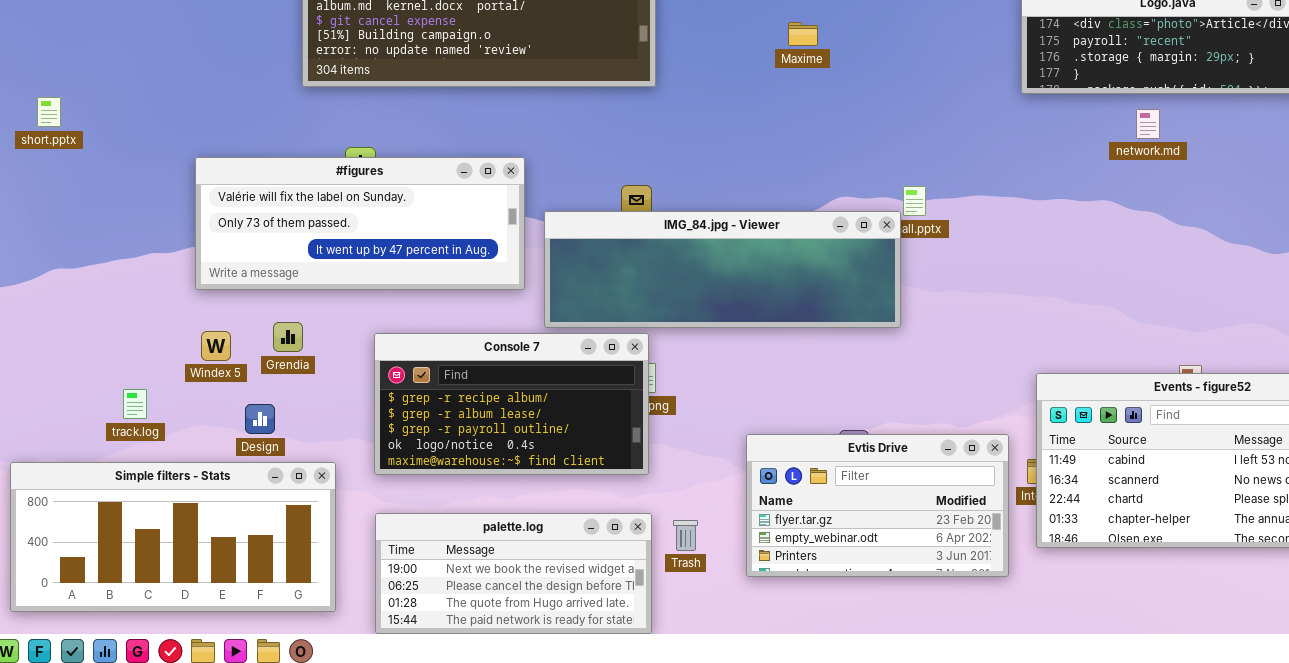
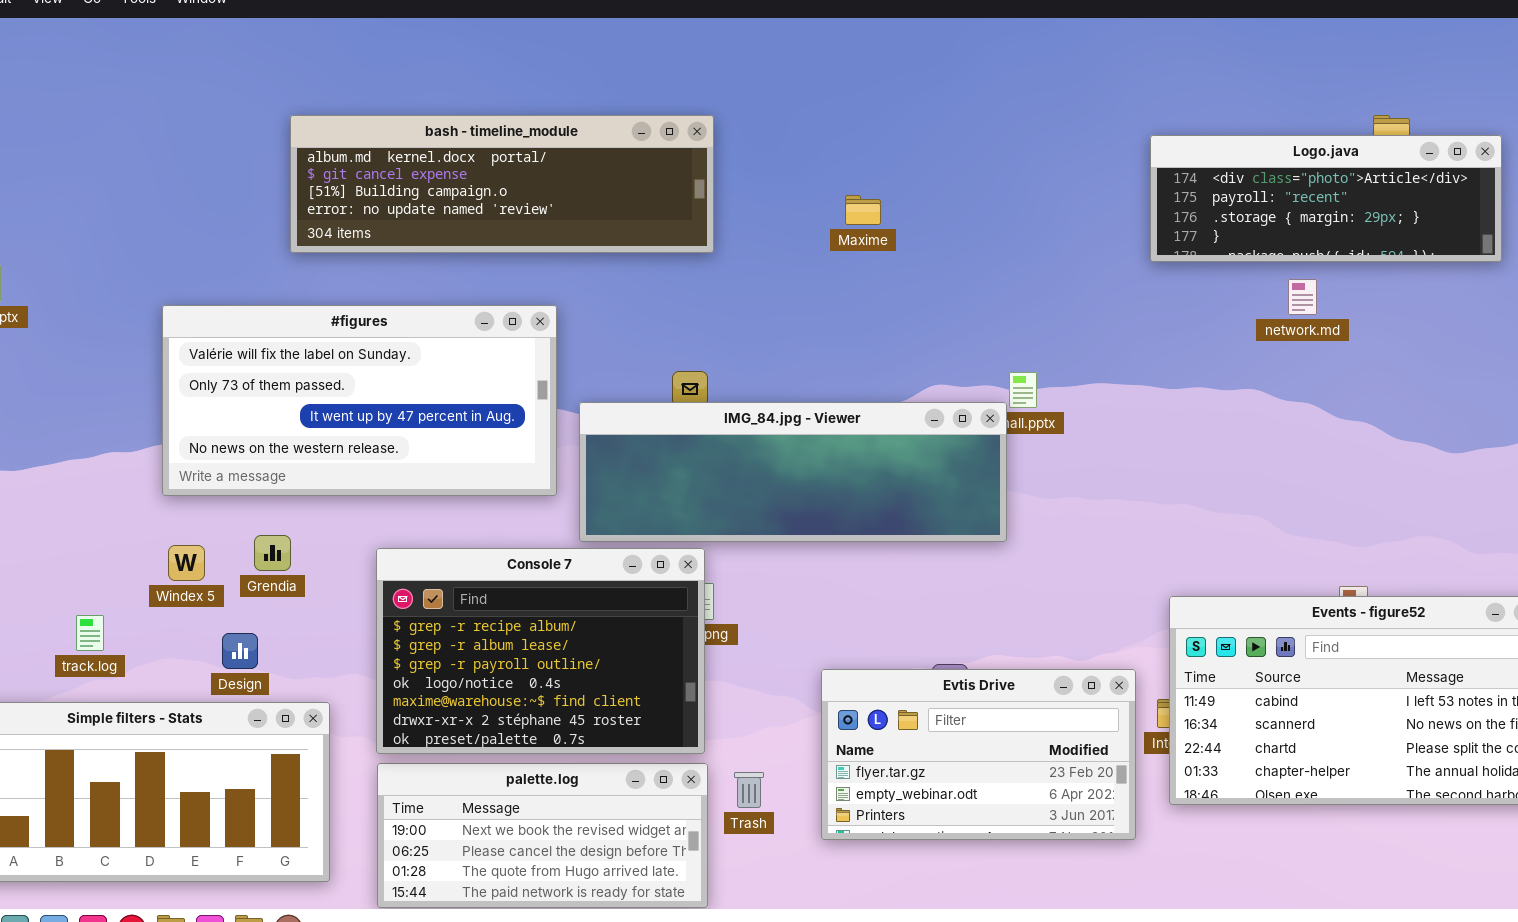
Maxime: [788,22,818,46] -> [845,195,881,225], moved
#figures: [195,157,525,290] -> [162,305,557,496], resized
Console 7: [374,333,649,475] -> [376,548,705,754], resized

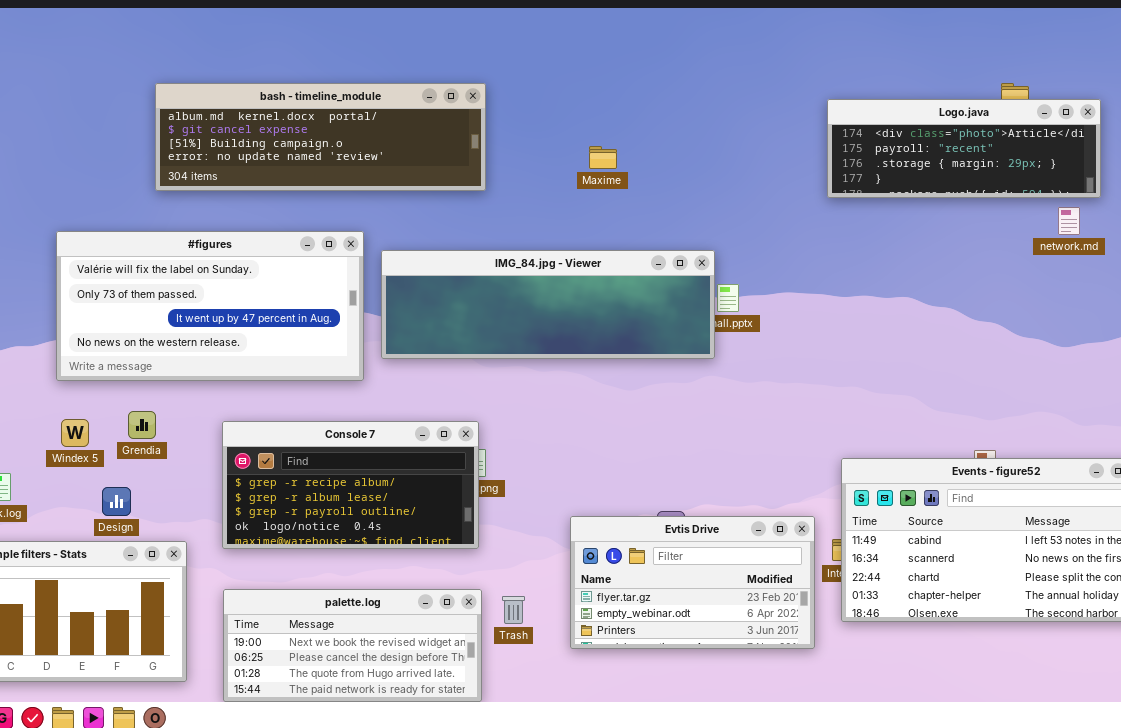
network.md: [1288,279,1317,315] -> [1058,207,1080,235], moved
IMG_84.jpg - Viewer: [579,402,1007,542] -> [381,250,715,359], moved
Console 7: [376,548,705,754] -> [222,421,479,549], resized

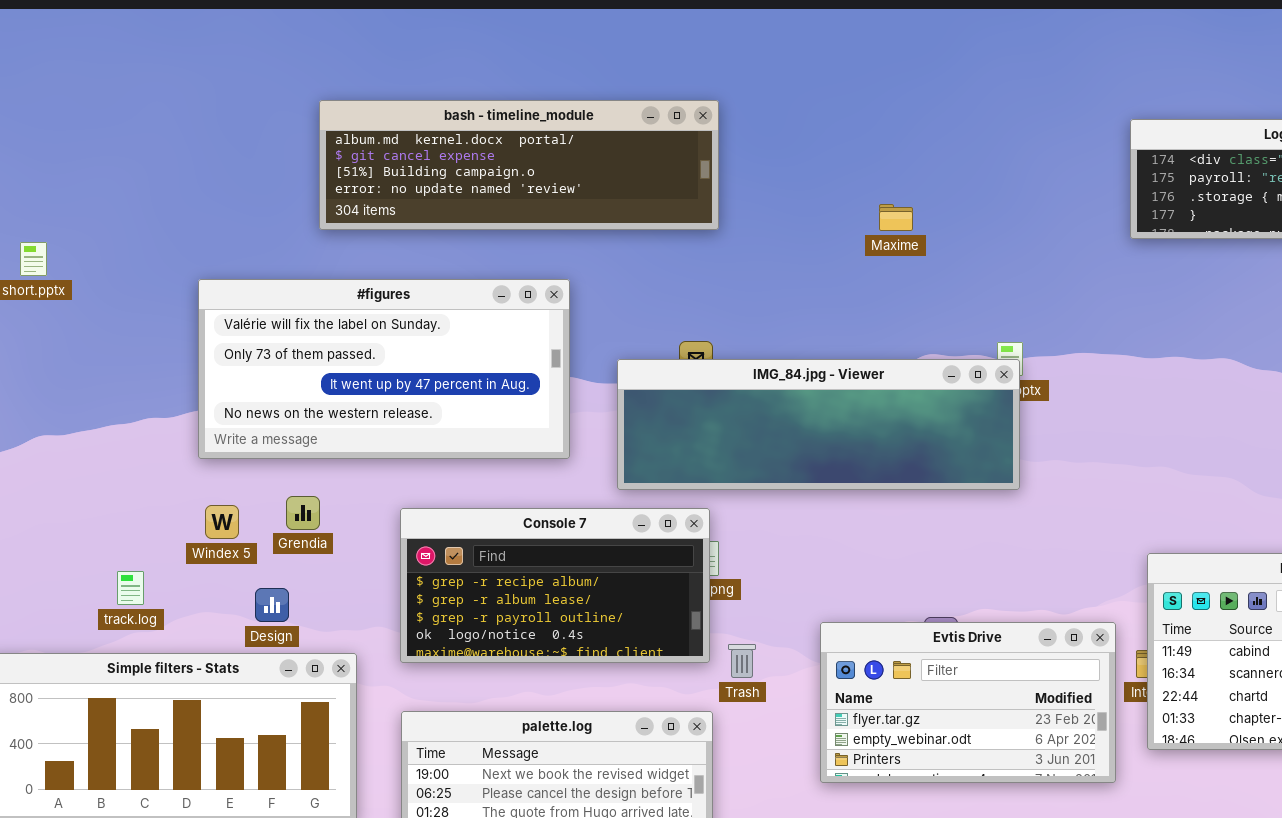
Maxime: [589,146,617,169] -> [879,204,913,231], moved
IMG_84.jpg - Viewer: [381,250,715,359] -> [617,359,1020,490], moved
Trash: [502,596,525,624] -> [728,644,756,678], moved

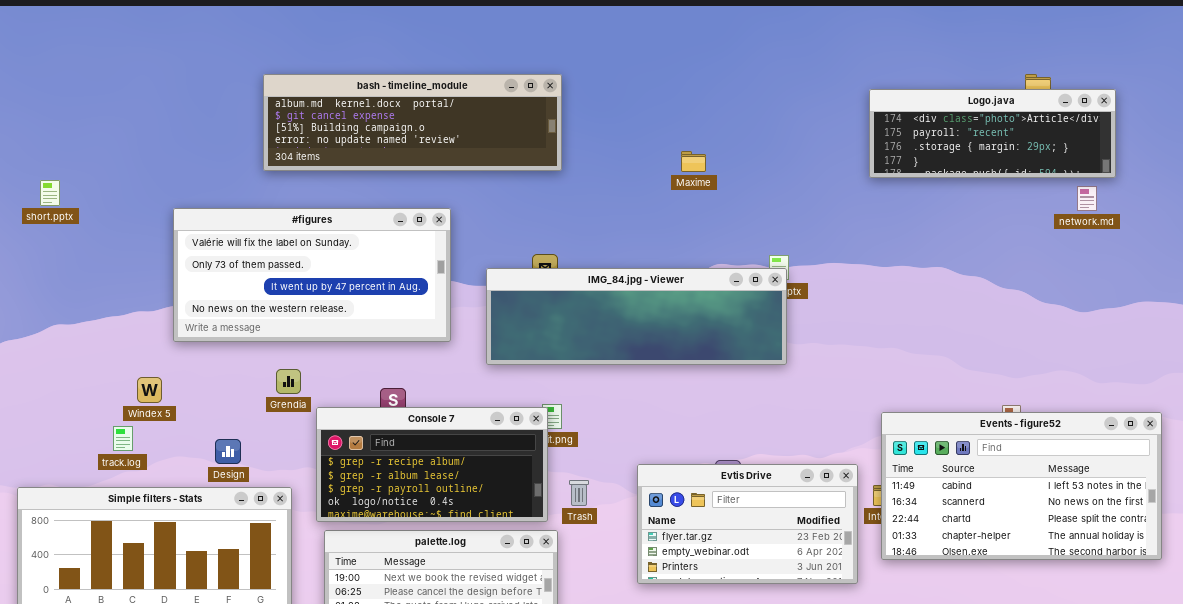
Grendia: [286,496,320,530] -> [276,369,301,394], moved
Windex 5: [205,505,239,539] -> [137,377,162,403], moved
Console 7: [400,508,710,663] -> [316,407,548,522], moved

